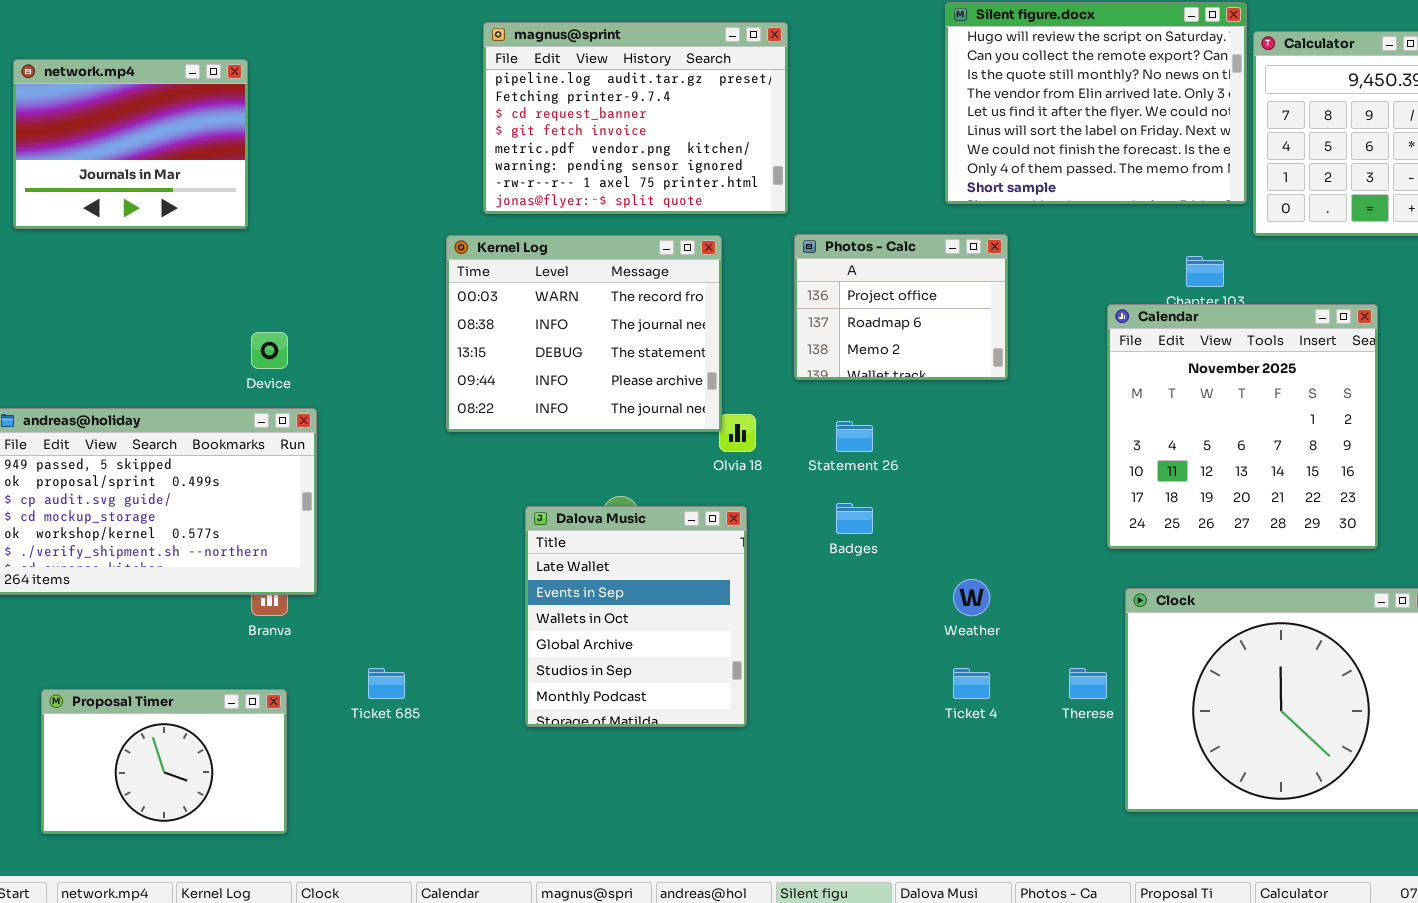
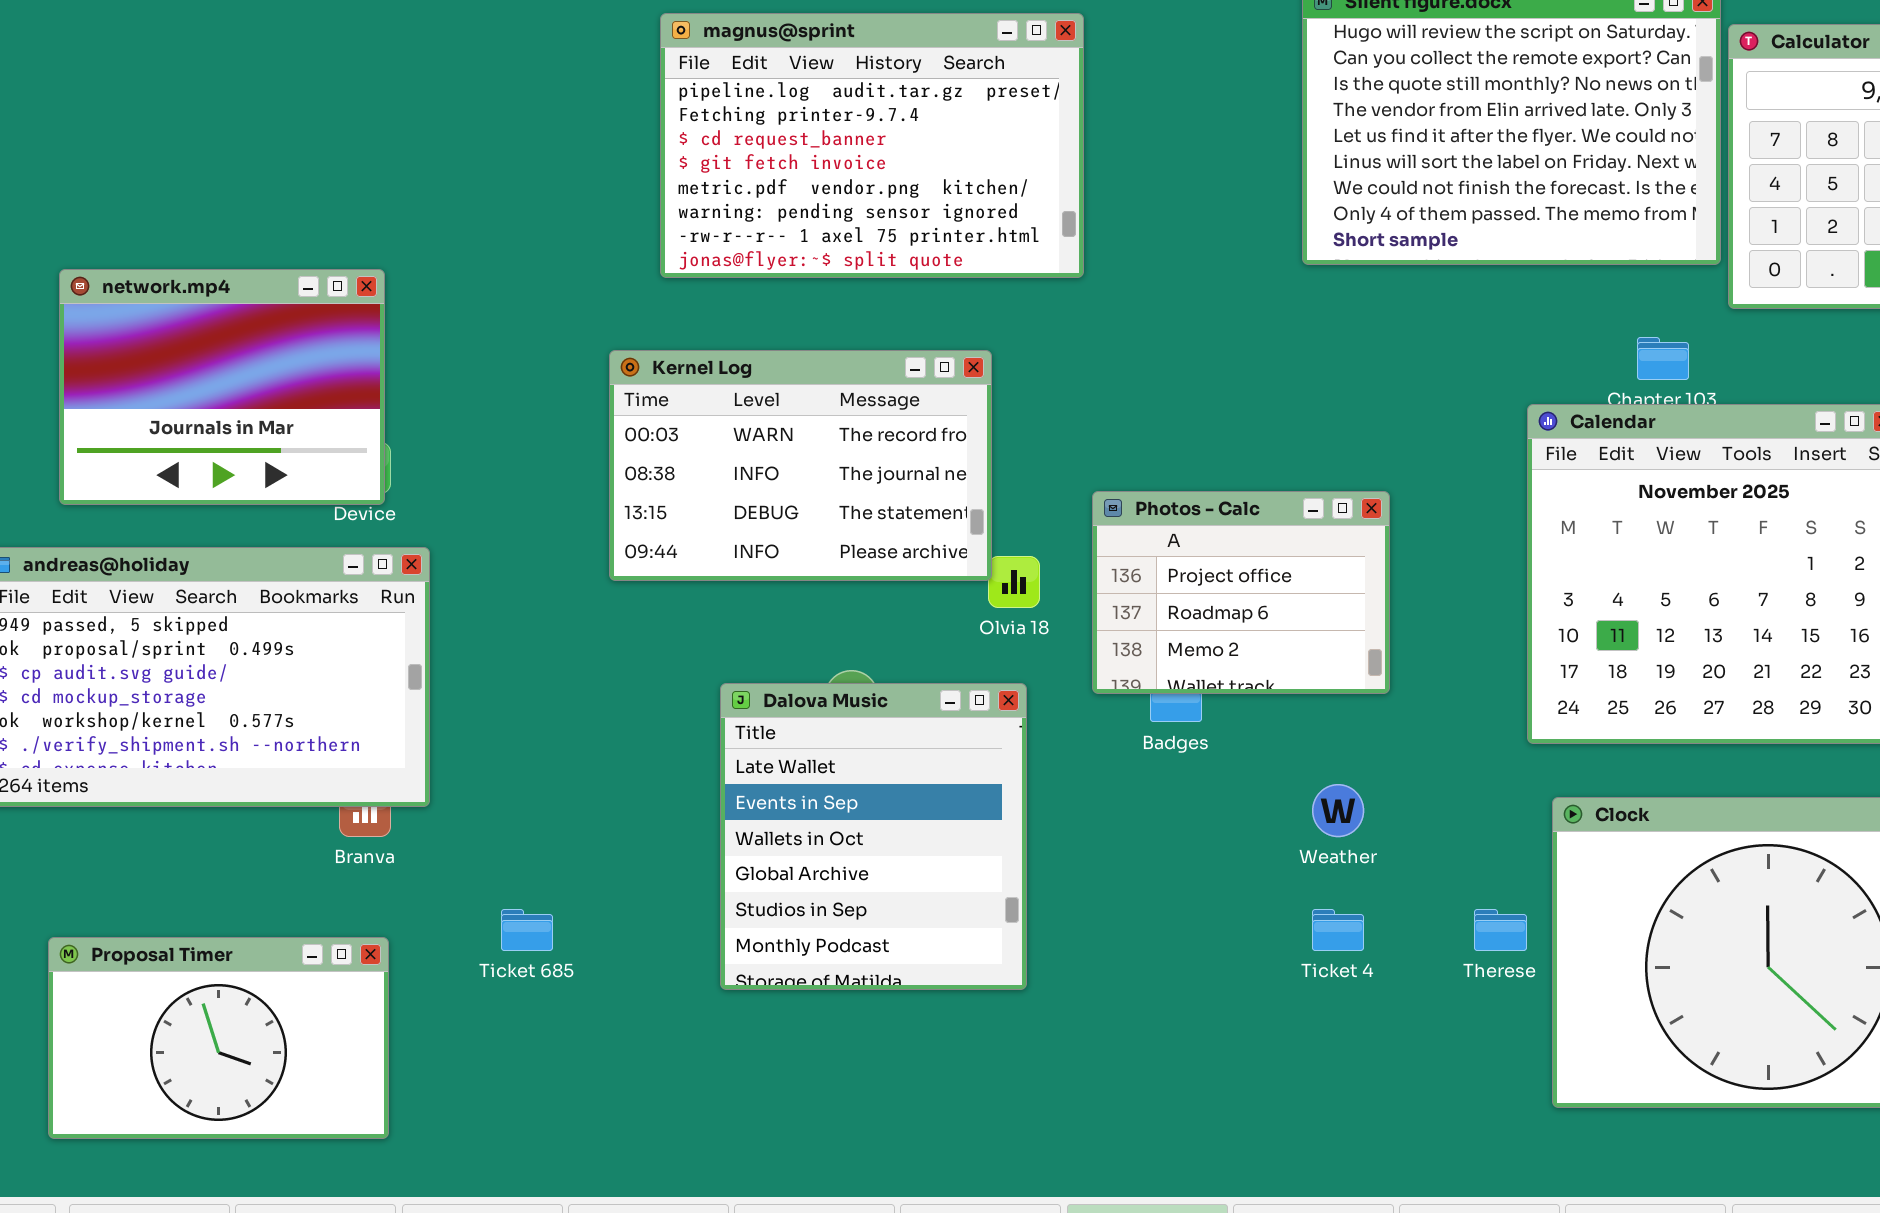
network.mp4: [13,59,248,229] -> [59,269,385,505], moved
Photos - Calc: [794,234,1008,380] -> [1092,491,1390,694], moved
Kernel Log: [446,235,722,432] -> [609,350,992,581], resized

